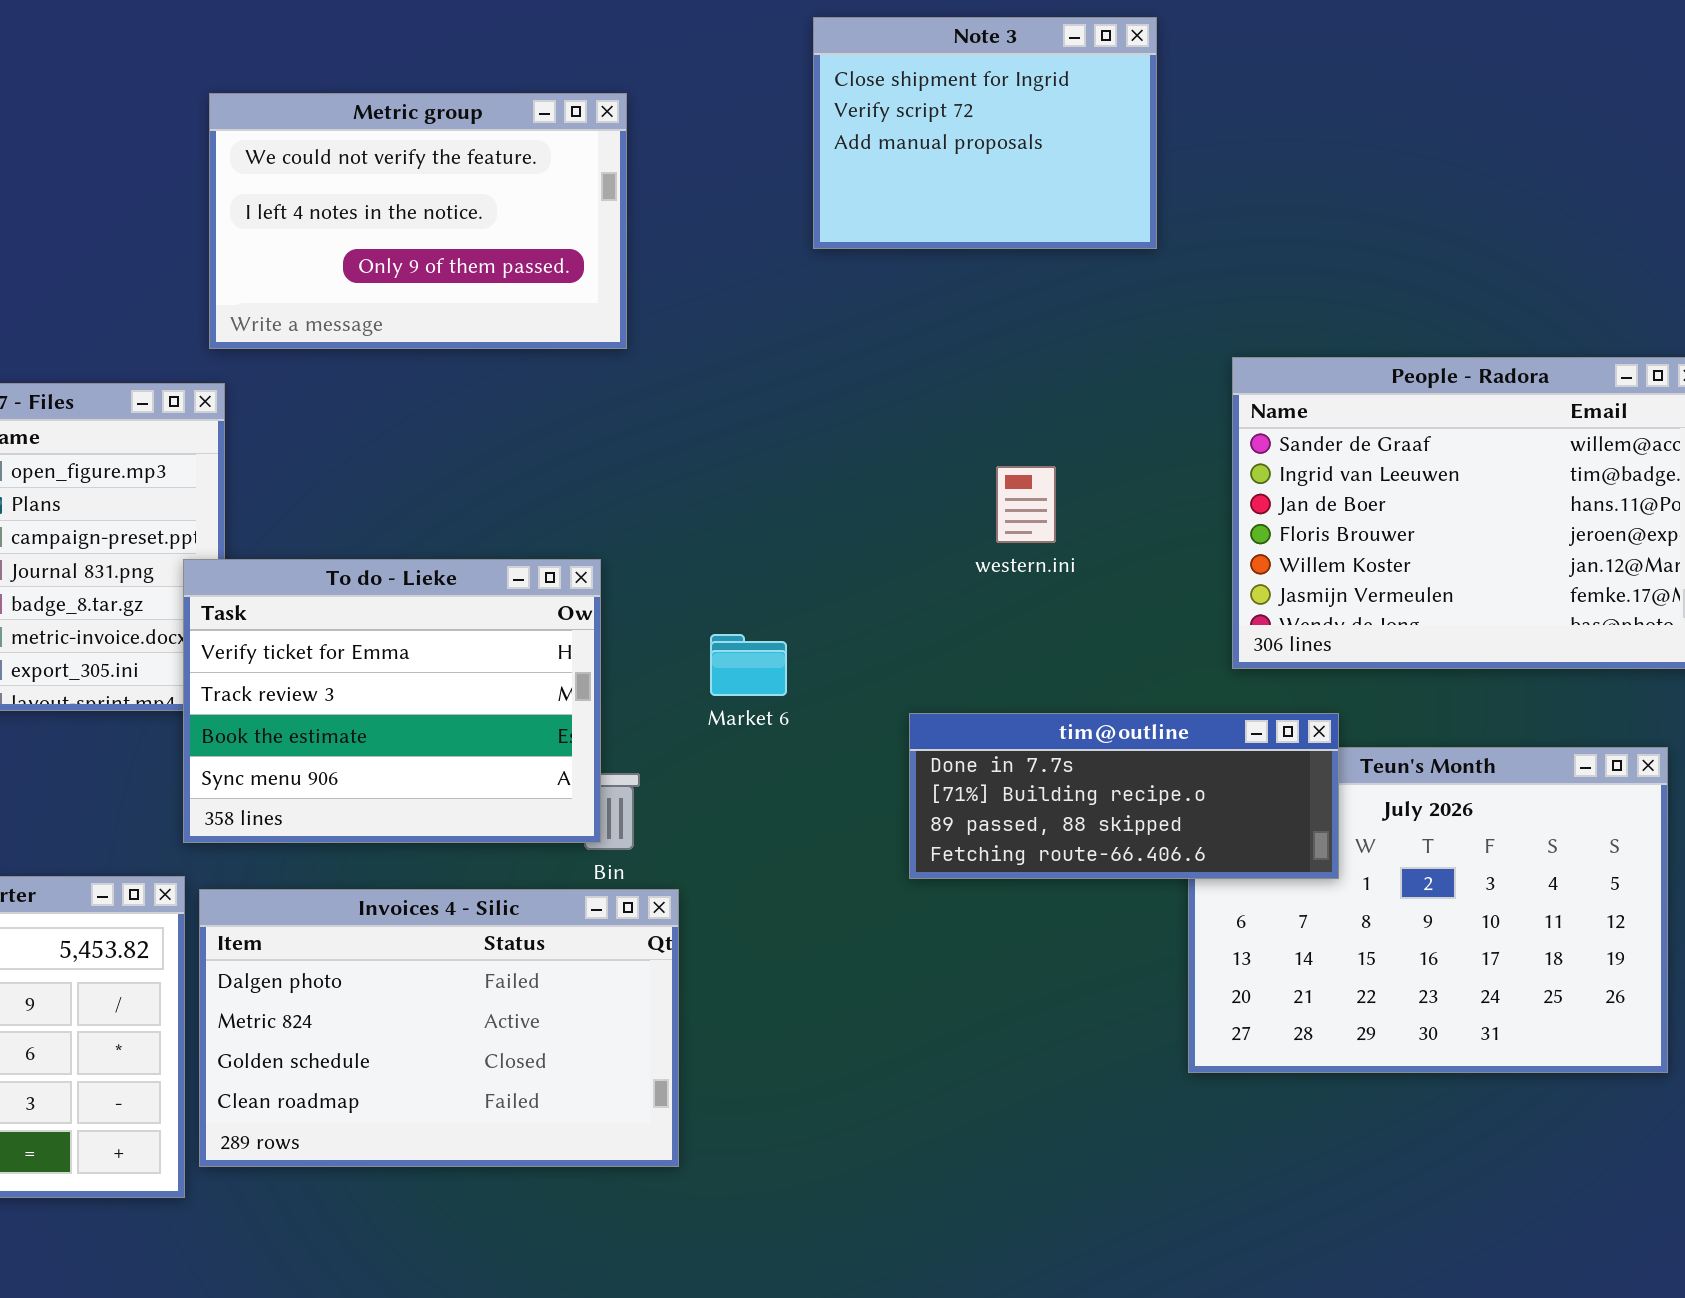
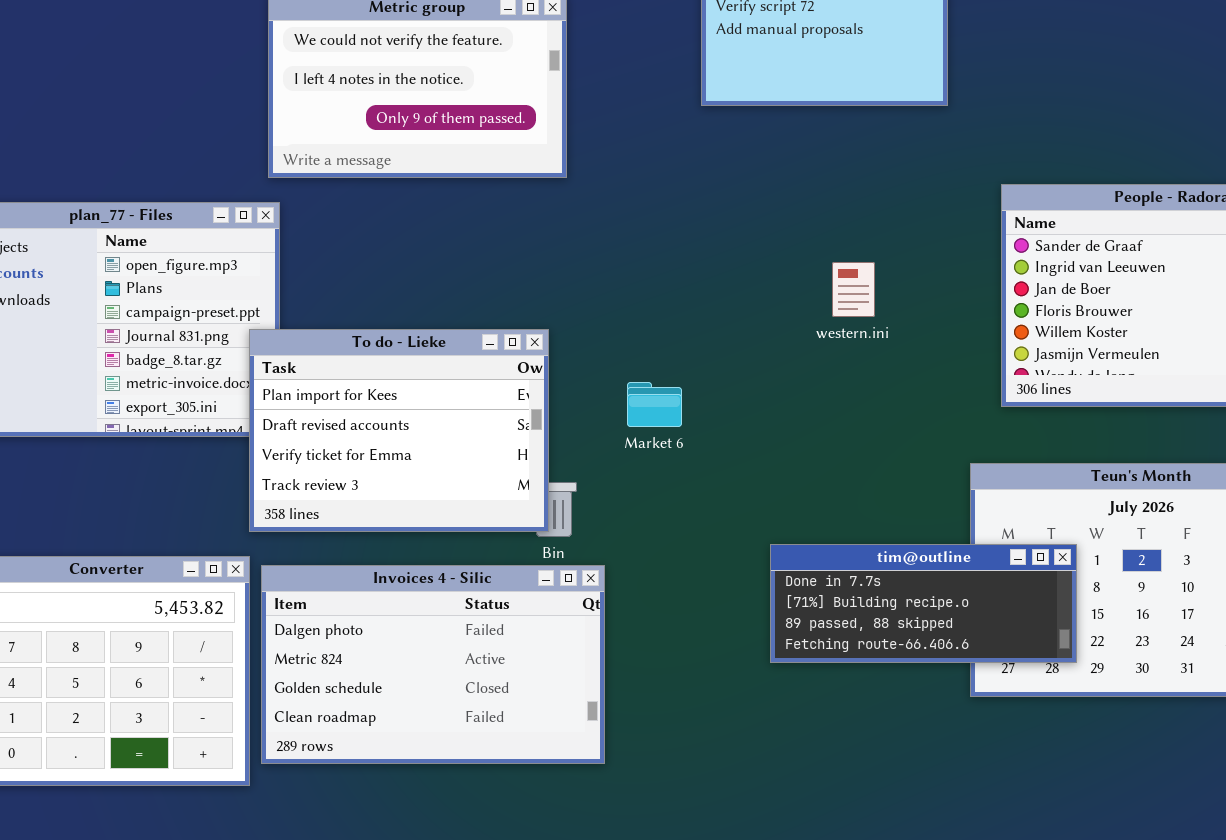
To do - Lieke: [183,559,601,843] -> [249,329,549,532], scrolled up 2 rows
tim@outline: [909,713,1339,879] -> [770,544,1077,663], moved

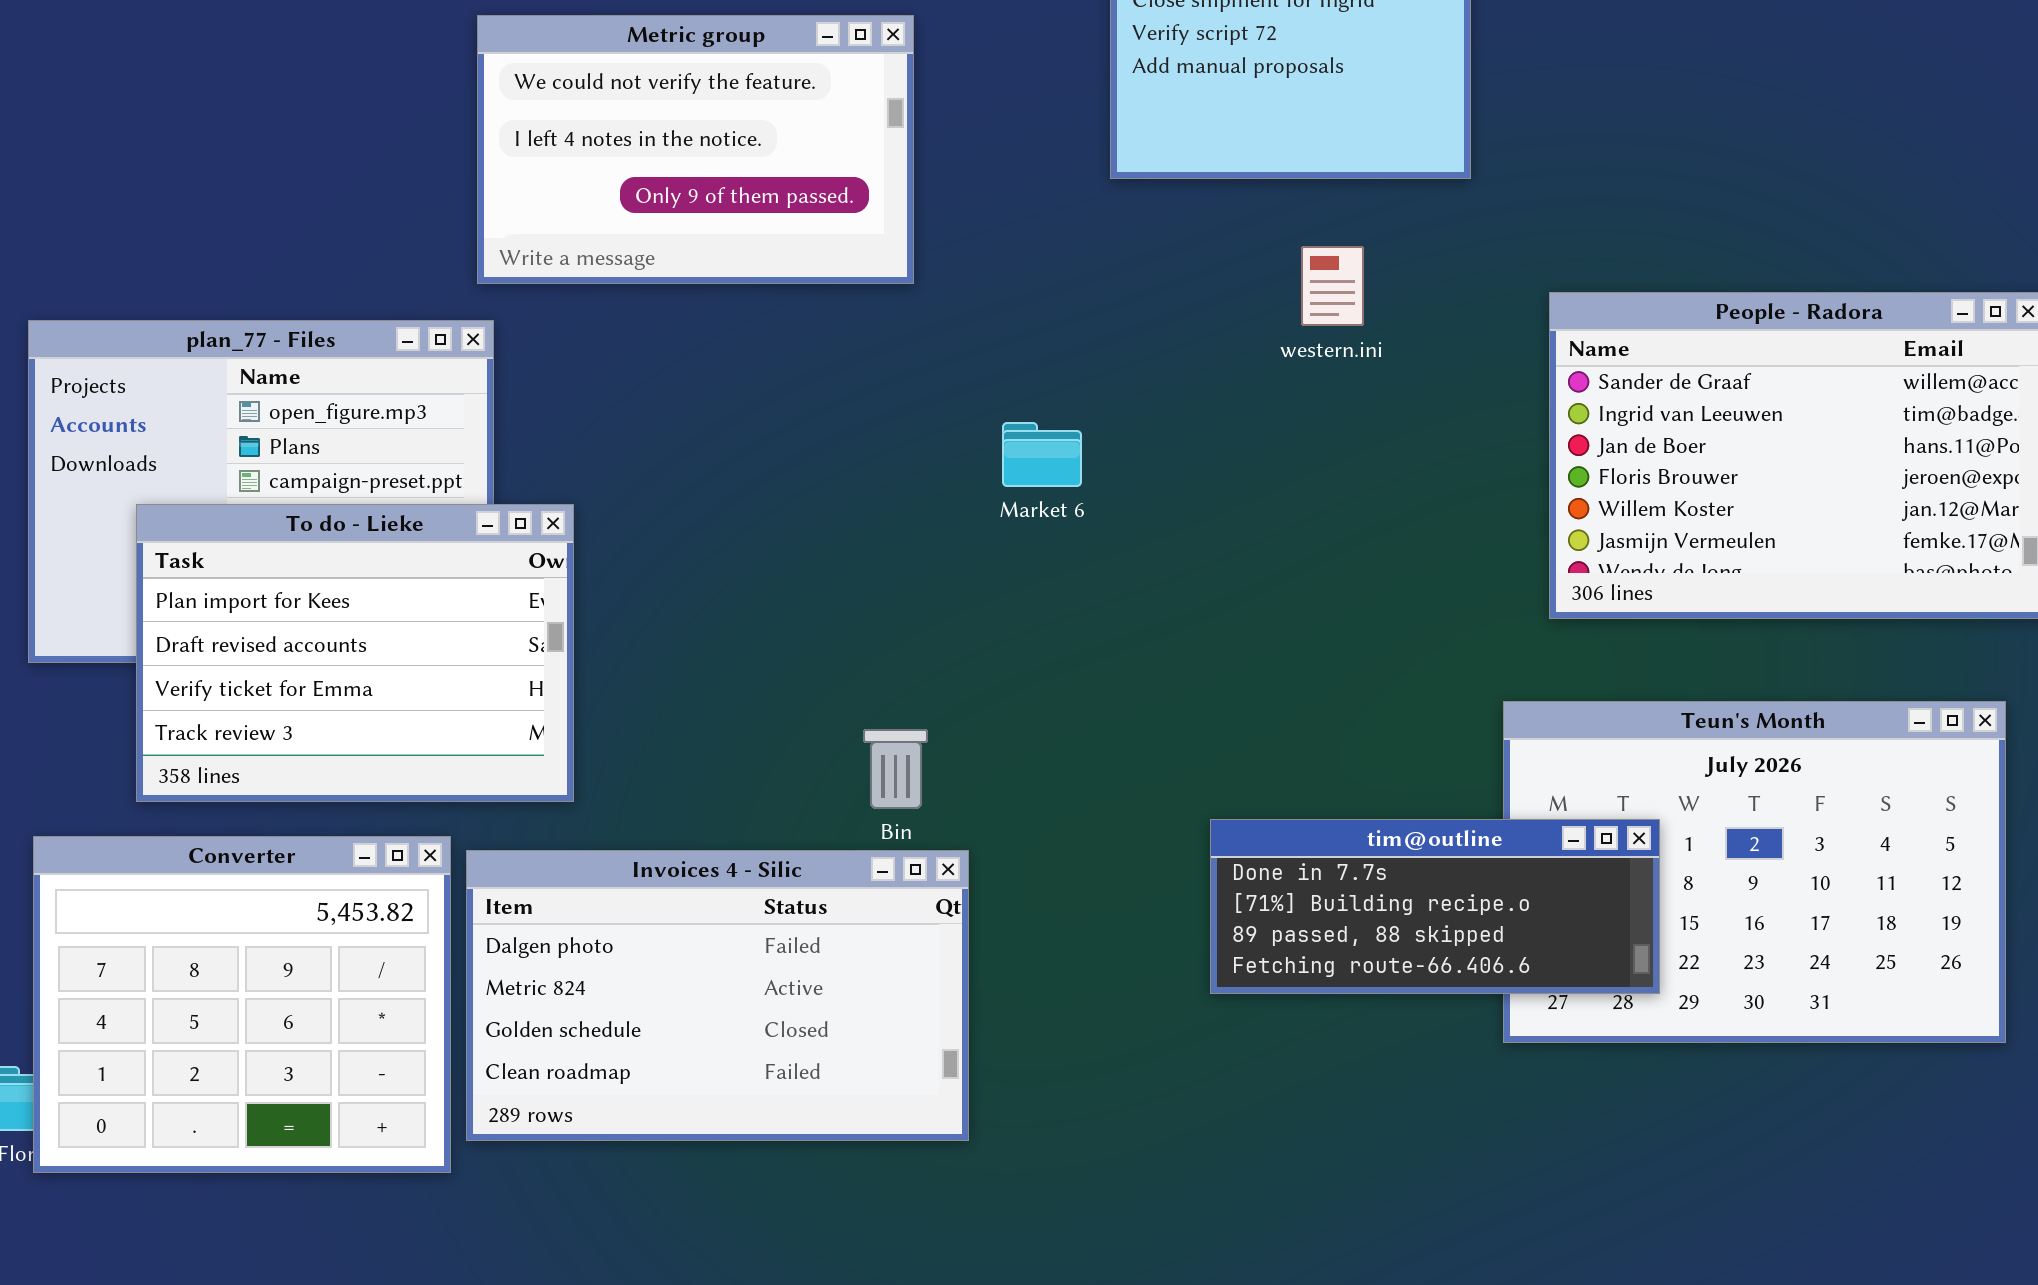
western.ini: [832,262,875,317] -> [1301,246,1364,326], moved
To do - Lieke: [249,329,549,532] -> [136,504,574,802], moved
Market 6: [627,382,682,427] -> [1002,422,1082,487], moved

